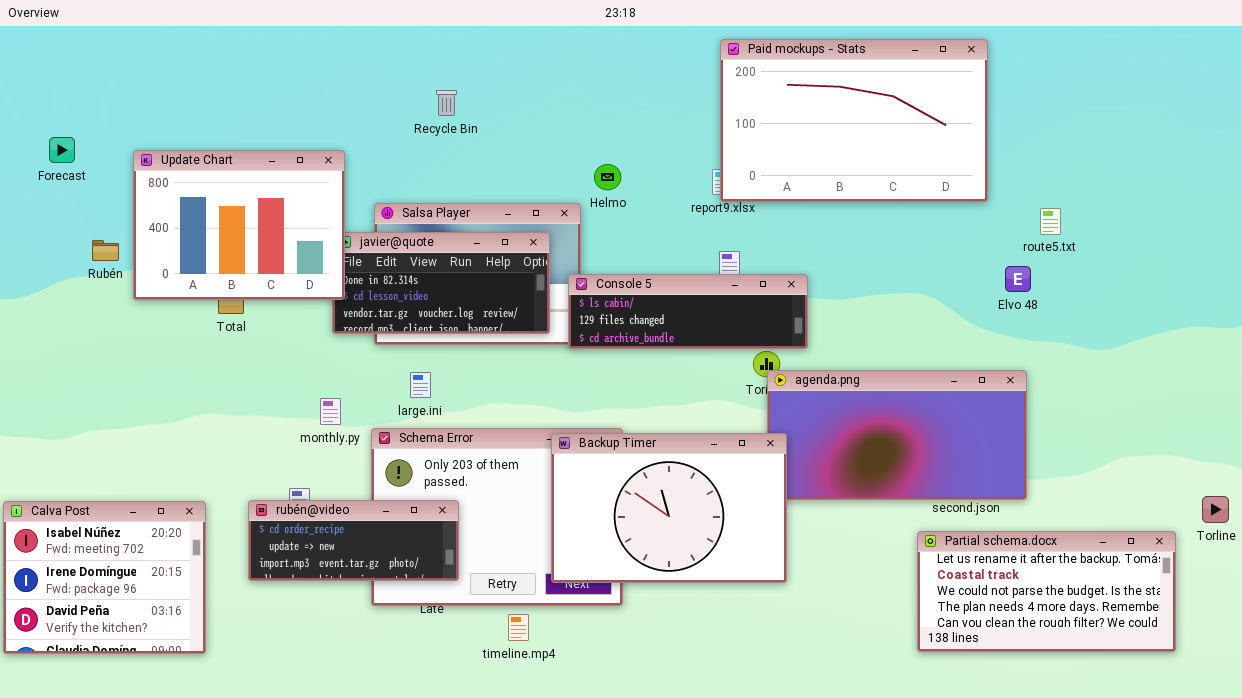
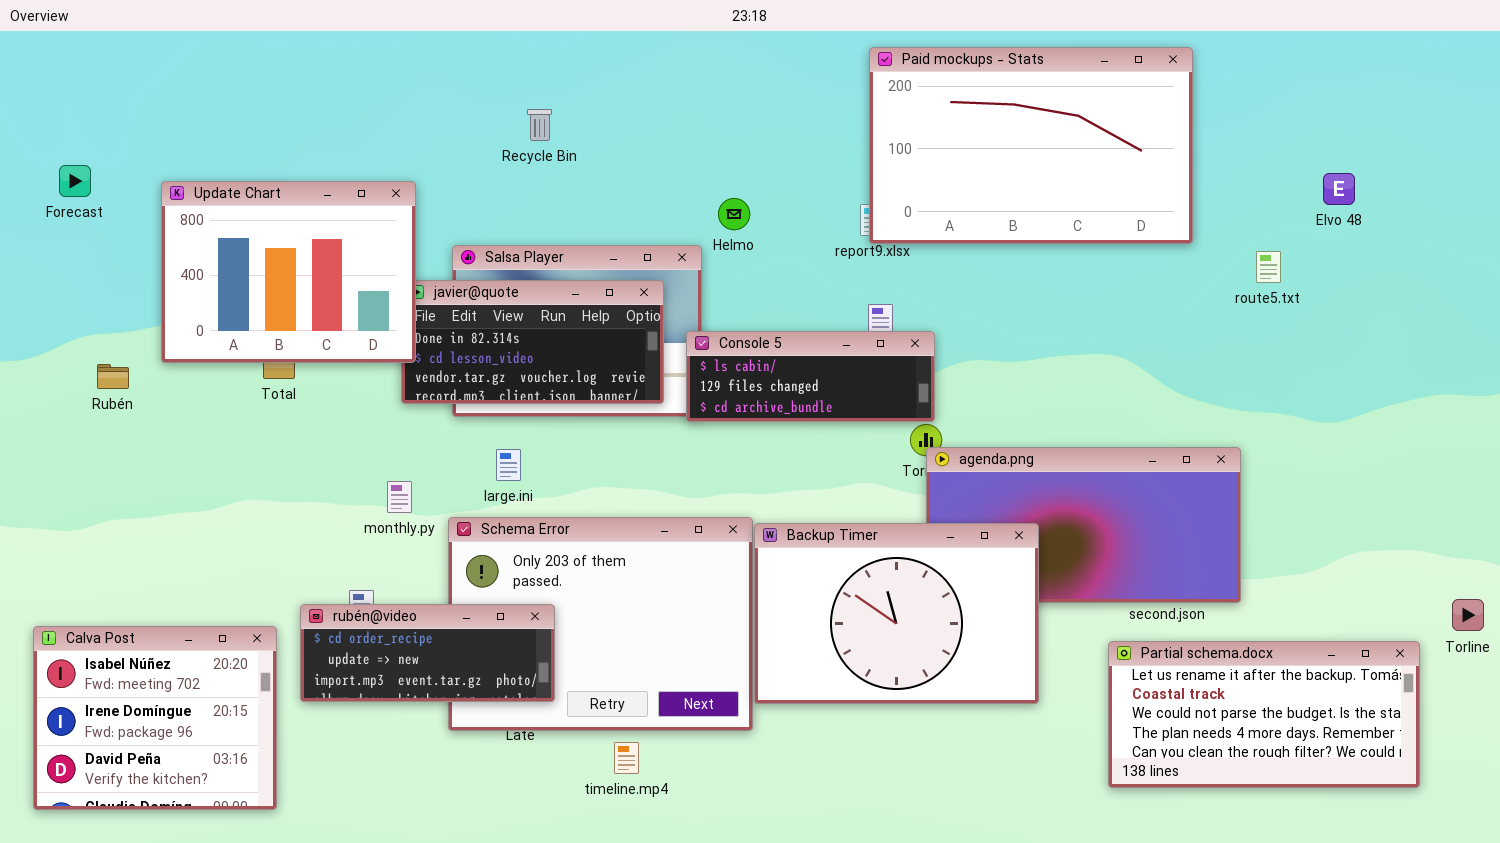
Rubén: [92,240,119,261] -> [97,364,129,389], moved
Elvo 48: [1005,266,1031,292] -> [1323,173,1355,205], moved
Console 5: [568,274,808,349] -> [686,331,935,422], resized
Backup Timer: [551,433,787,583] -> [754,523,1039,704], moved
Calva Post: [3,501,206,654] -> [33,626,277,810], moved

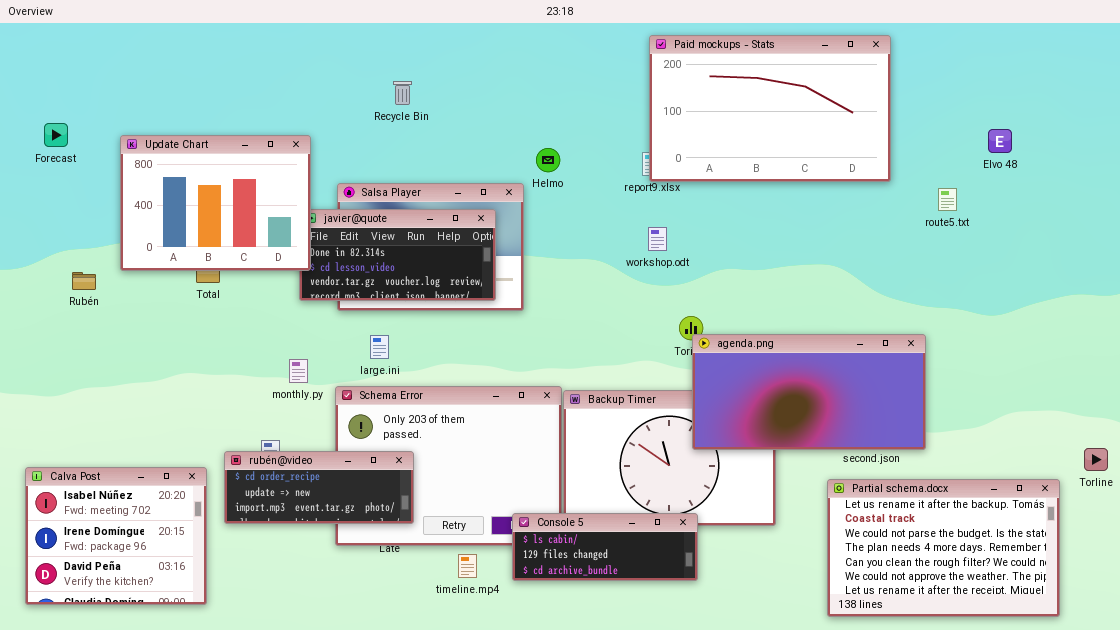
Console 5: [686,331,935,422] -> [512,513,698,581], moved
agenda.png: [926,447,1241,603] -> [692,334,926,450], raised
Partial schema.docx: [1108,641,1420,788] -> [827,479,1060,617], resized

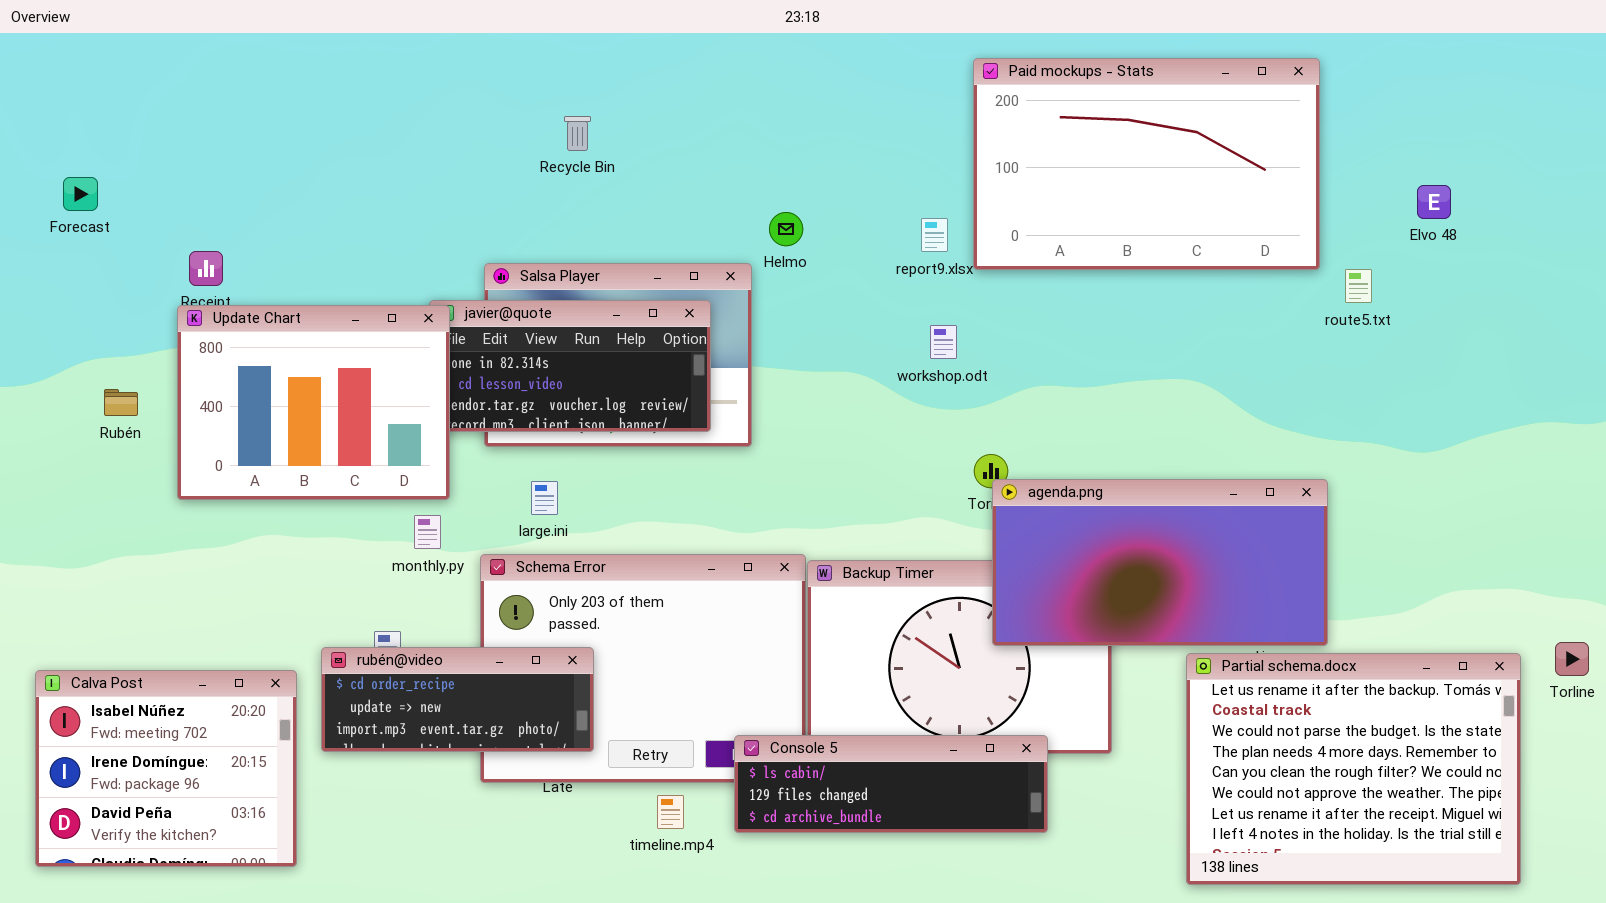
Paid mockups - Stats: [649,35,891,182] -> [973,58,1320,270], moved
Update Chart: [120,135,311,271] -> [177,305,450,500], moved
Partial schema.docx: [827,479,1060,617] -> [1186,653,1521,885], resized
Console 5: [512,513,698,581] -> [734,735,1048,833], resized

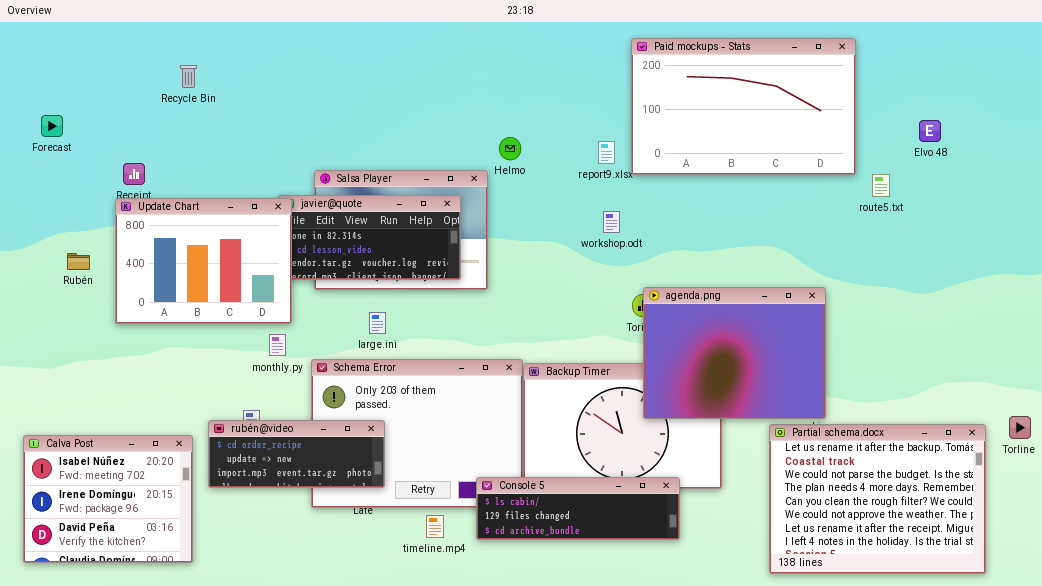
Recycle Bin: [564,116,591,151] -> [180,65,197,88], moved
agenda.png: [992,479,1328,646] -> [643,287,826,419], resized
large.ini: [531,481,558,515] -> [369,312,386,334], moved

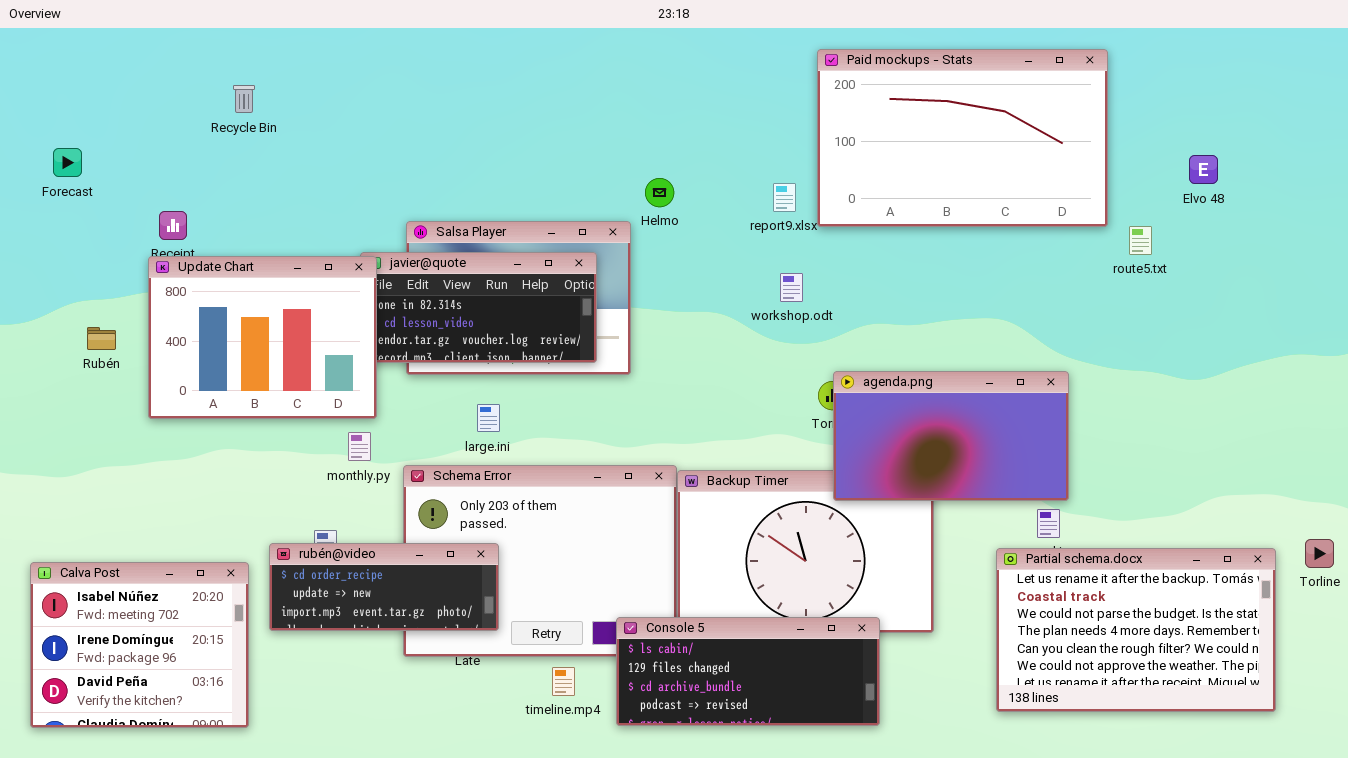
agenda.png: [643,287,826,419] -> [833,371,1069,501], resized
Partial schema.docx: [769,424,986,574] -> [996,548,1276,712], resized
Console 5: [476,477,680,540] -> [616,617,880,726], resized

